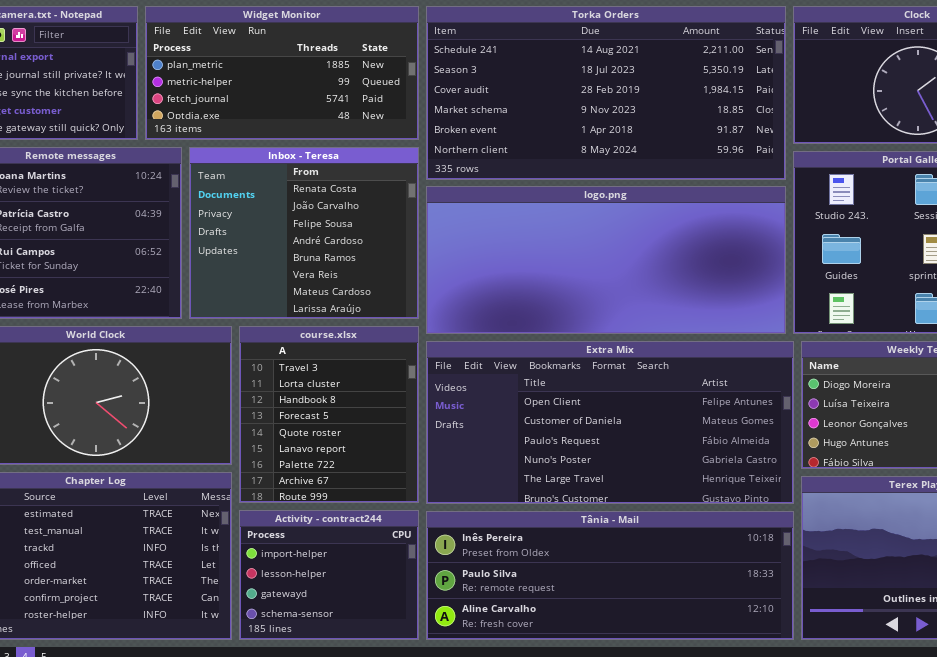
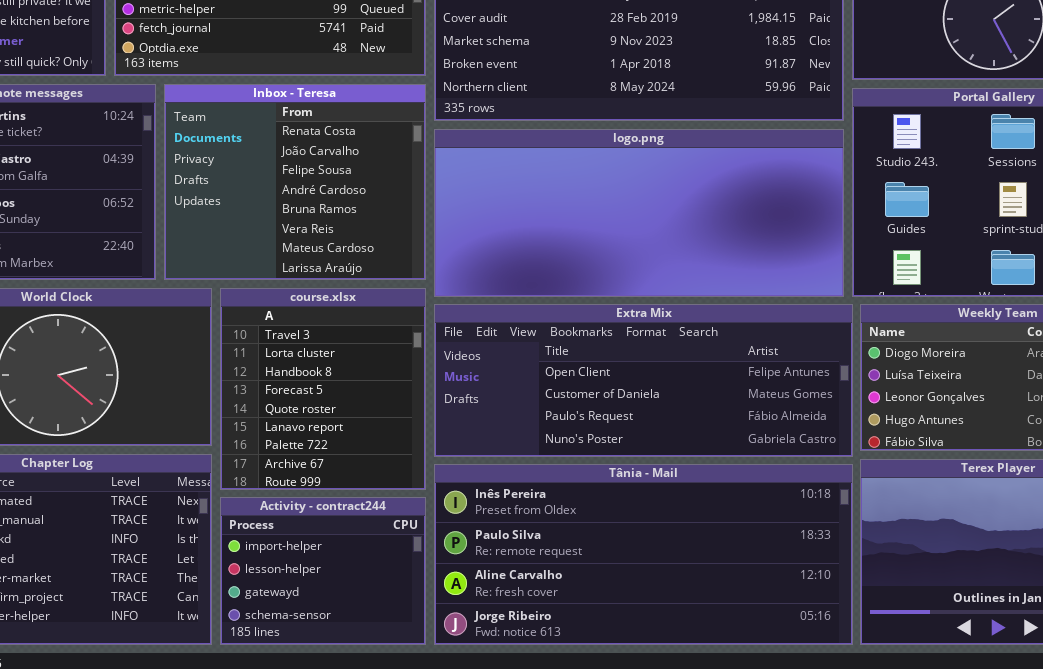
Extra Mix: [426,341,794,504] -> [434,304,853,457], resized
Tânia - Mail: [426,511,794,640] -> [434,464,853,645], resized

